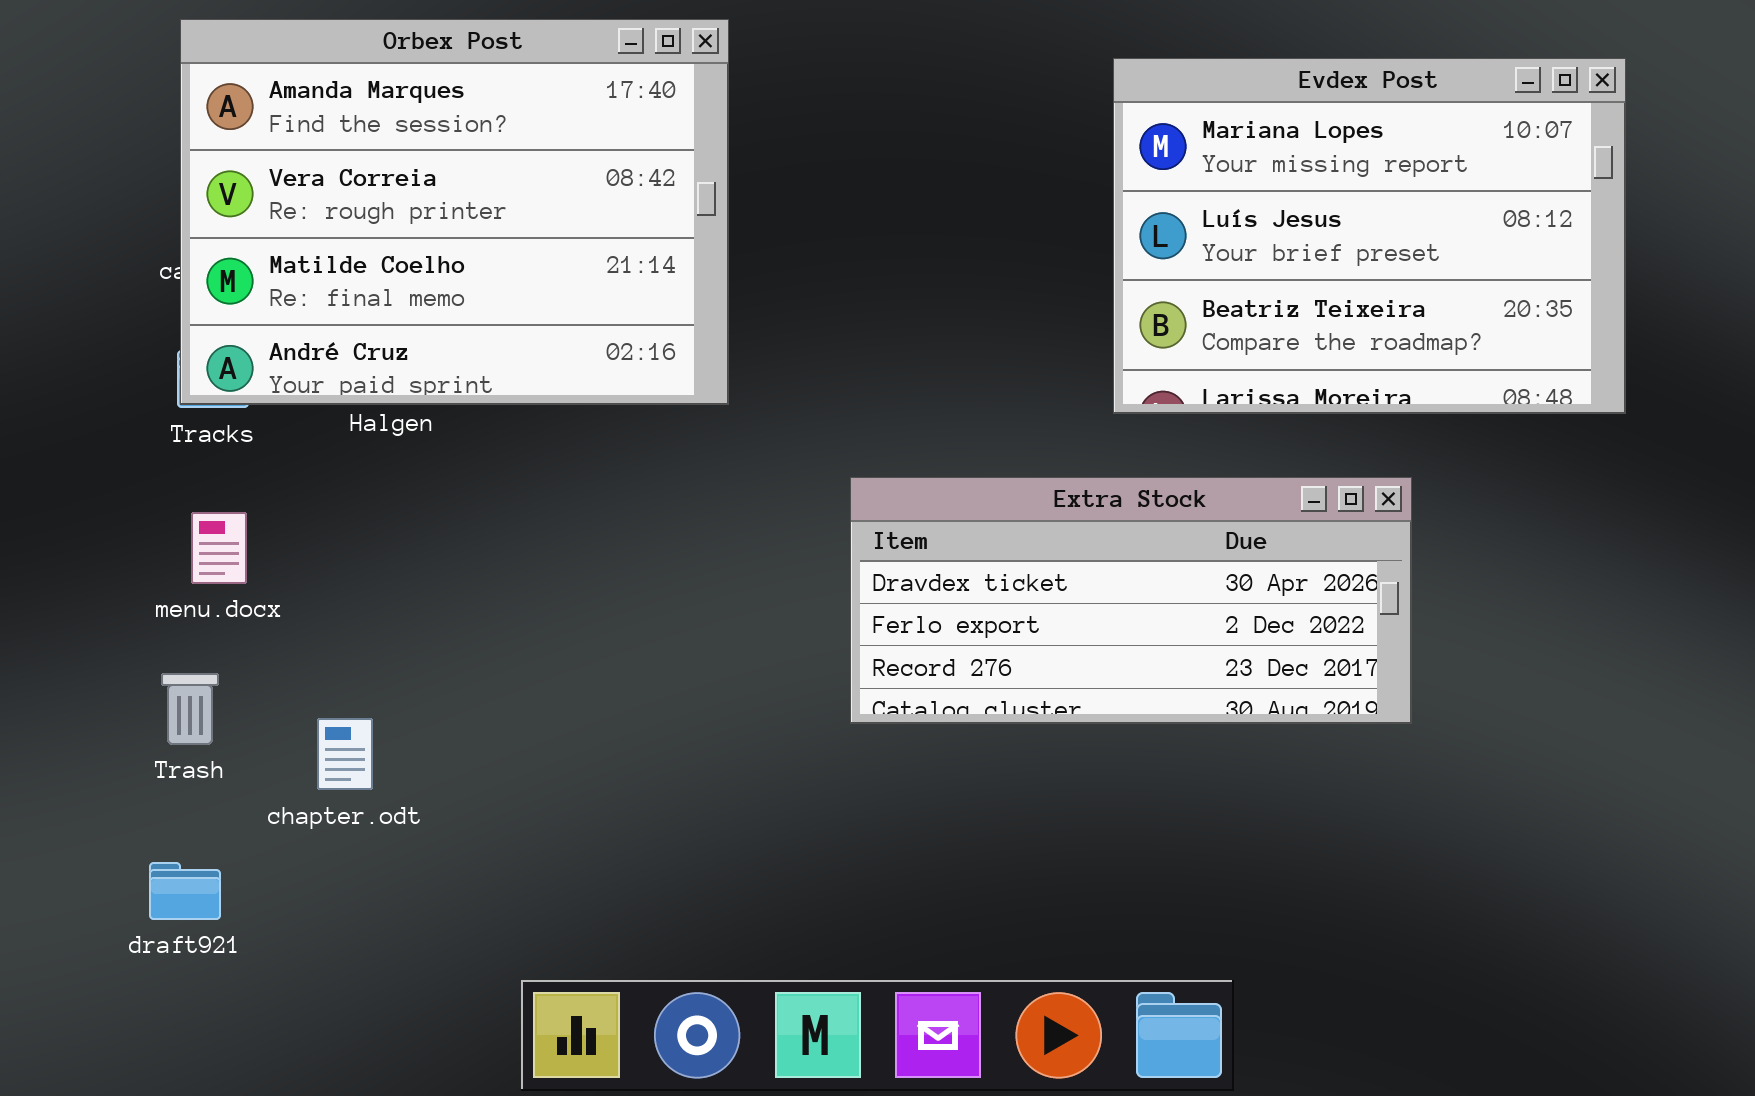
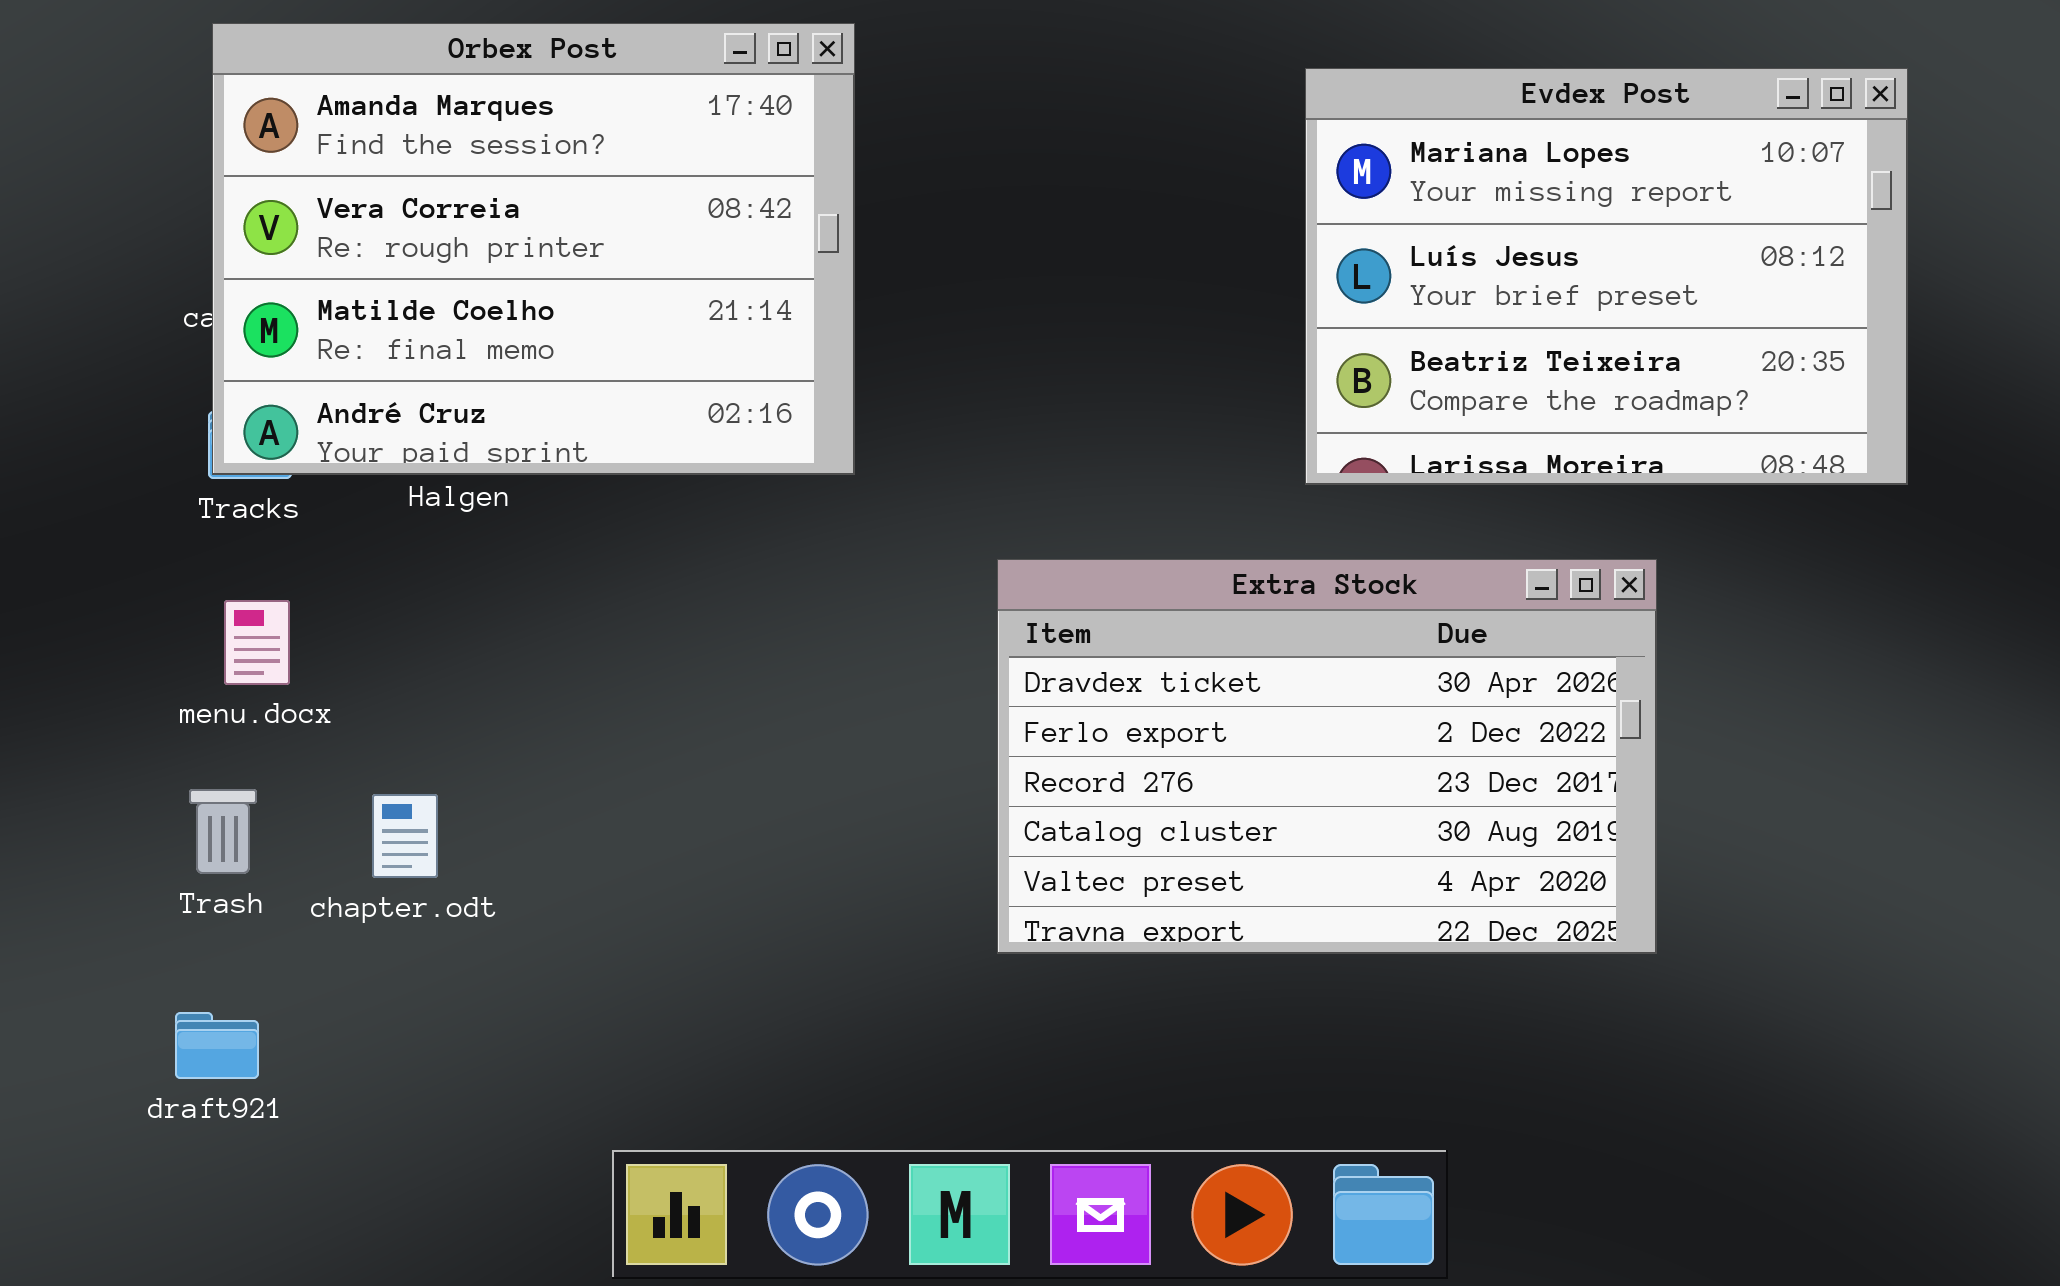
Extra Stock: [850,477,1412,724] -> [997,559,1657,954], resized
chapter.odt: [317,718,373,790] -> [372,794,438,878], moved

